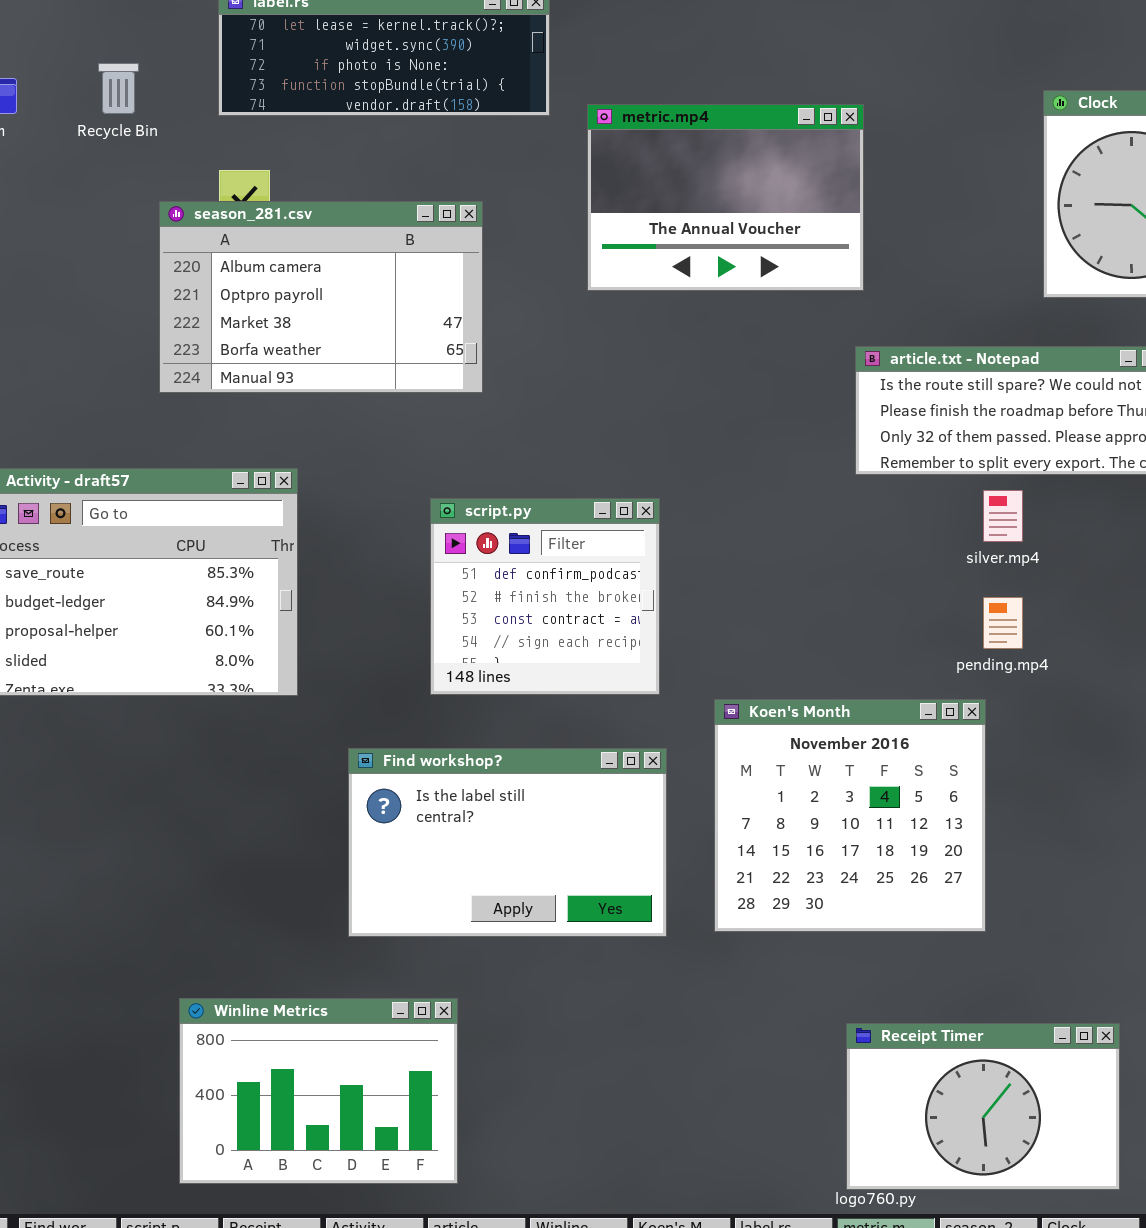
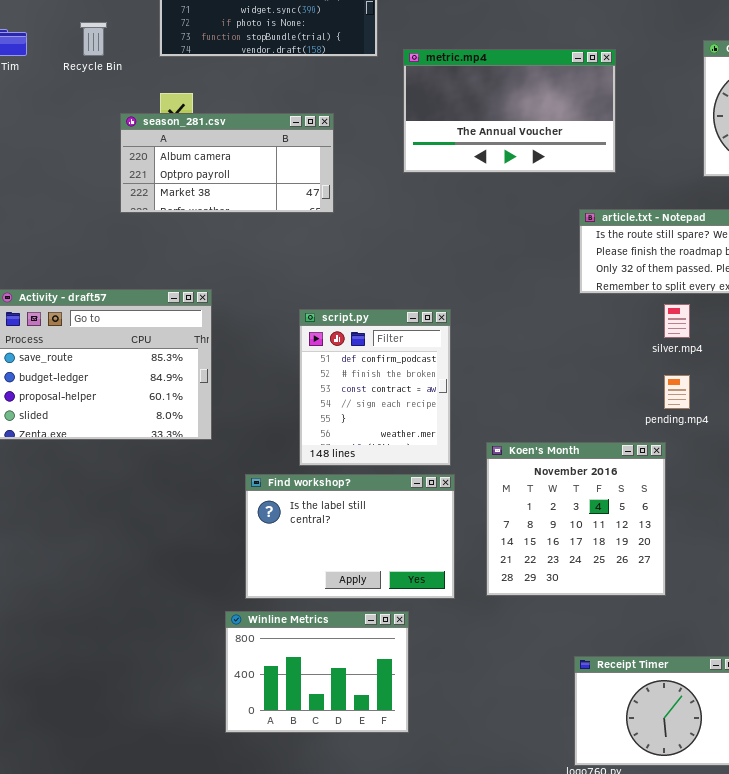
metric.mp4: [587,104,864,291] -> [403,49,616,173], resized
season_281.csv: [159,201,483,393] -> [120,113,334,213], resized
script.py: [430,498,660,695] -> [299,309,451,466], resized
Winline Metrics: [179,998,458,1184] -> [225,611,409,733], moved

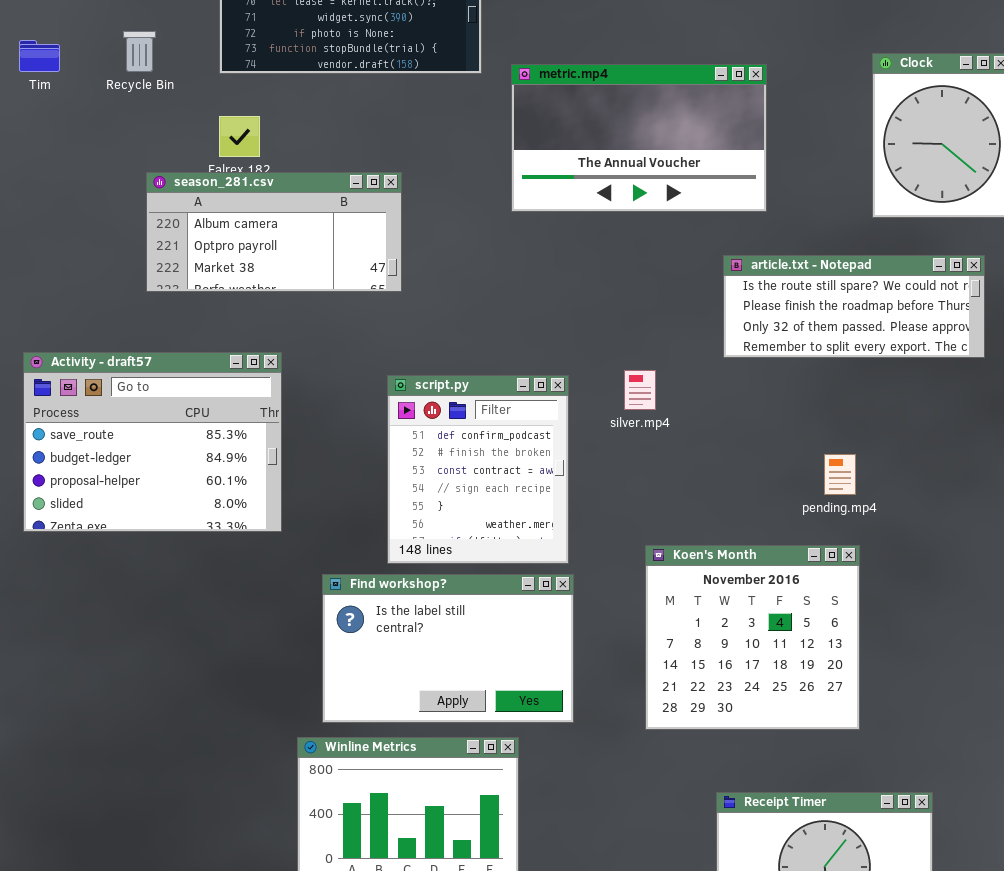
season_281.csv: [120,113,334,213] -> [146,172,402,292], moved
silver.mp4: [664,304,690,338] -> [624,370,656,410], moved
Koen's Month: [486,442,666,596] -> [645,545,860,730], moved

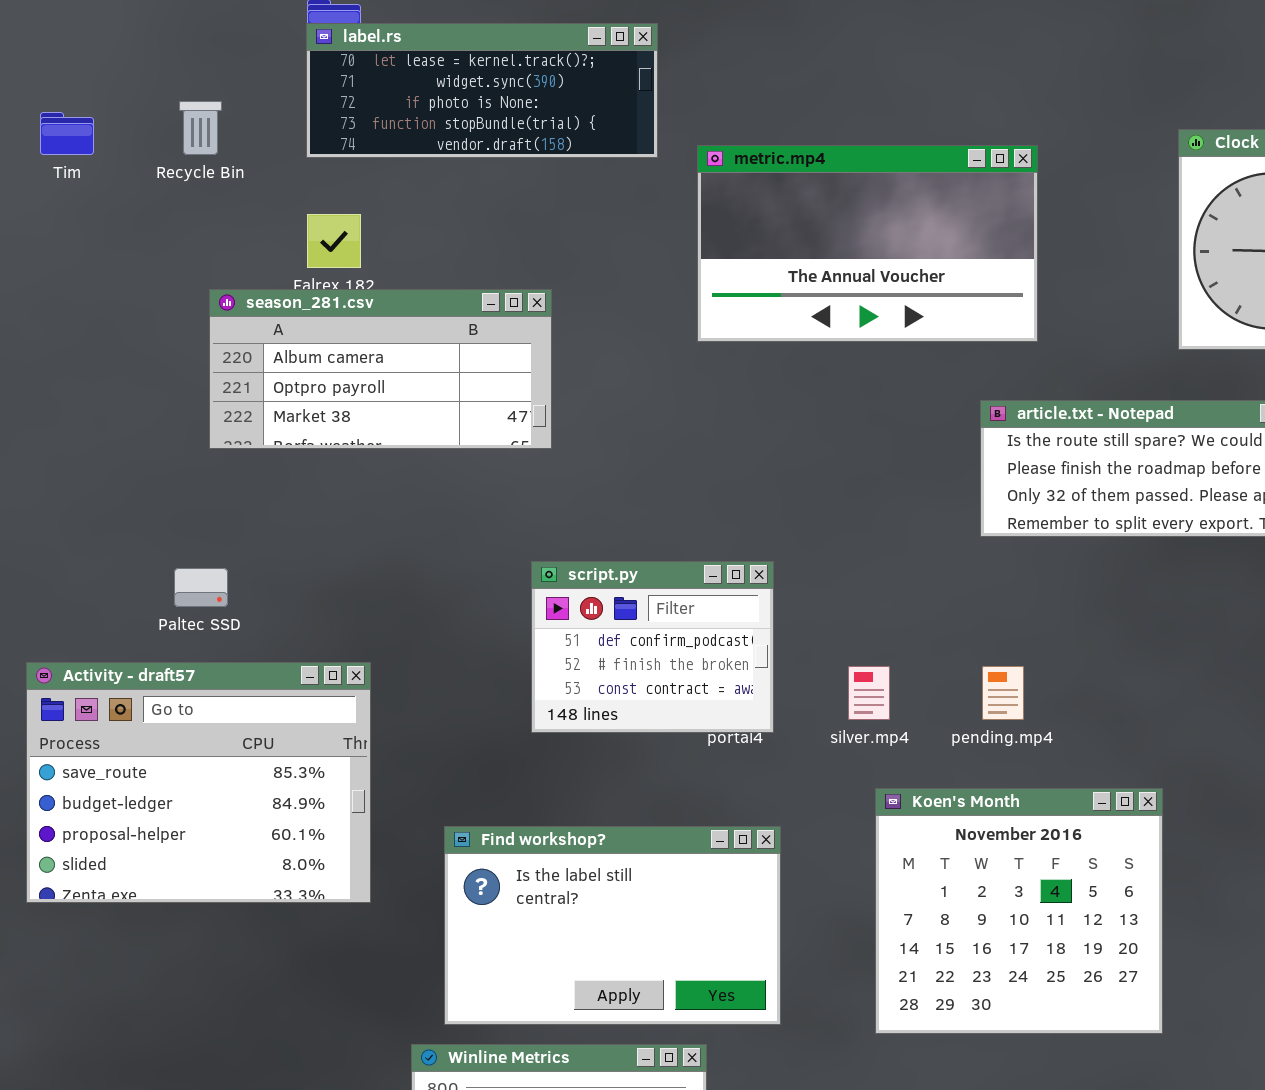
Activity - draft57: [23,352,282,532] -> [26,662,371,903], moved
silver.mp4: [624,370,656,410] -> [848,666,890,720], moved
script.py: [387,375,569,564] -> [531,561,774,733], resized
pending.mp4: [824,454,856,495] -> [982,666,1024,720], moved

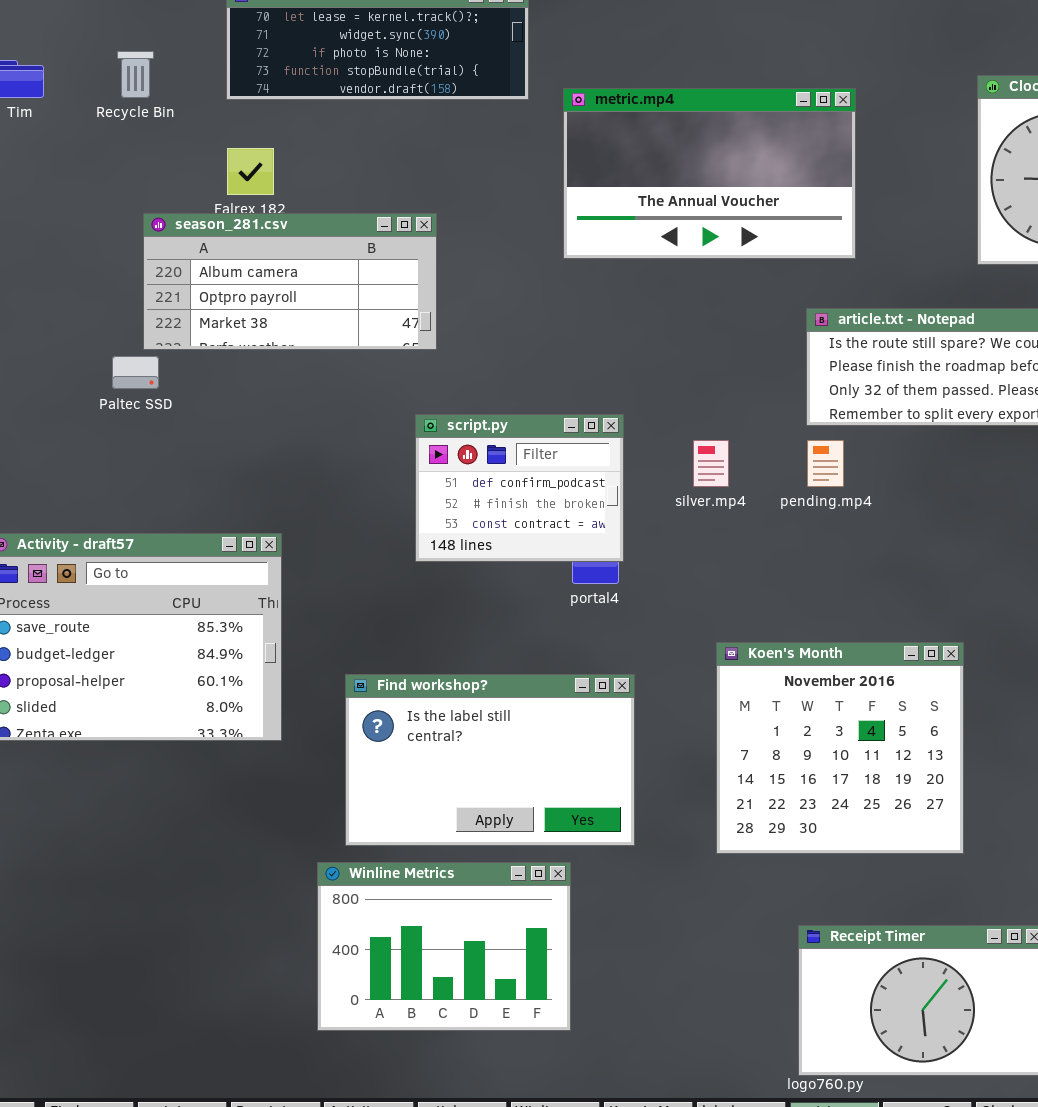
script.py: [531,561,774,733] -> [415,414,624,562], moved
Paltec SSD: [174,568,228,607] -> [112,356,159,389], moved
silver.mp4: [848,666,890,720] -> [693,440,729,487], moved
pending.mp4: [982,666,1024,720] -> [807,440,844,487], moved

